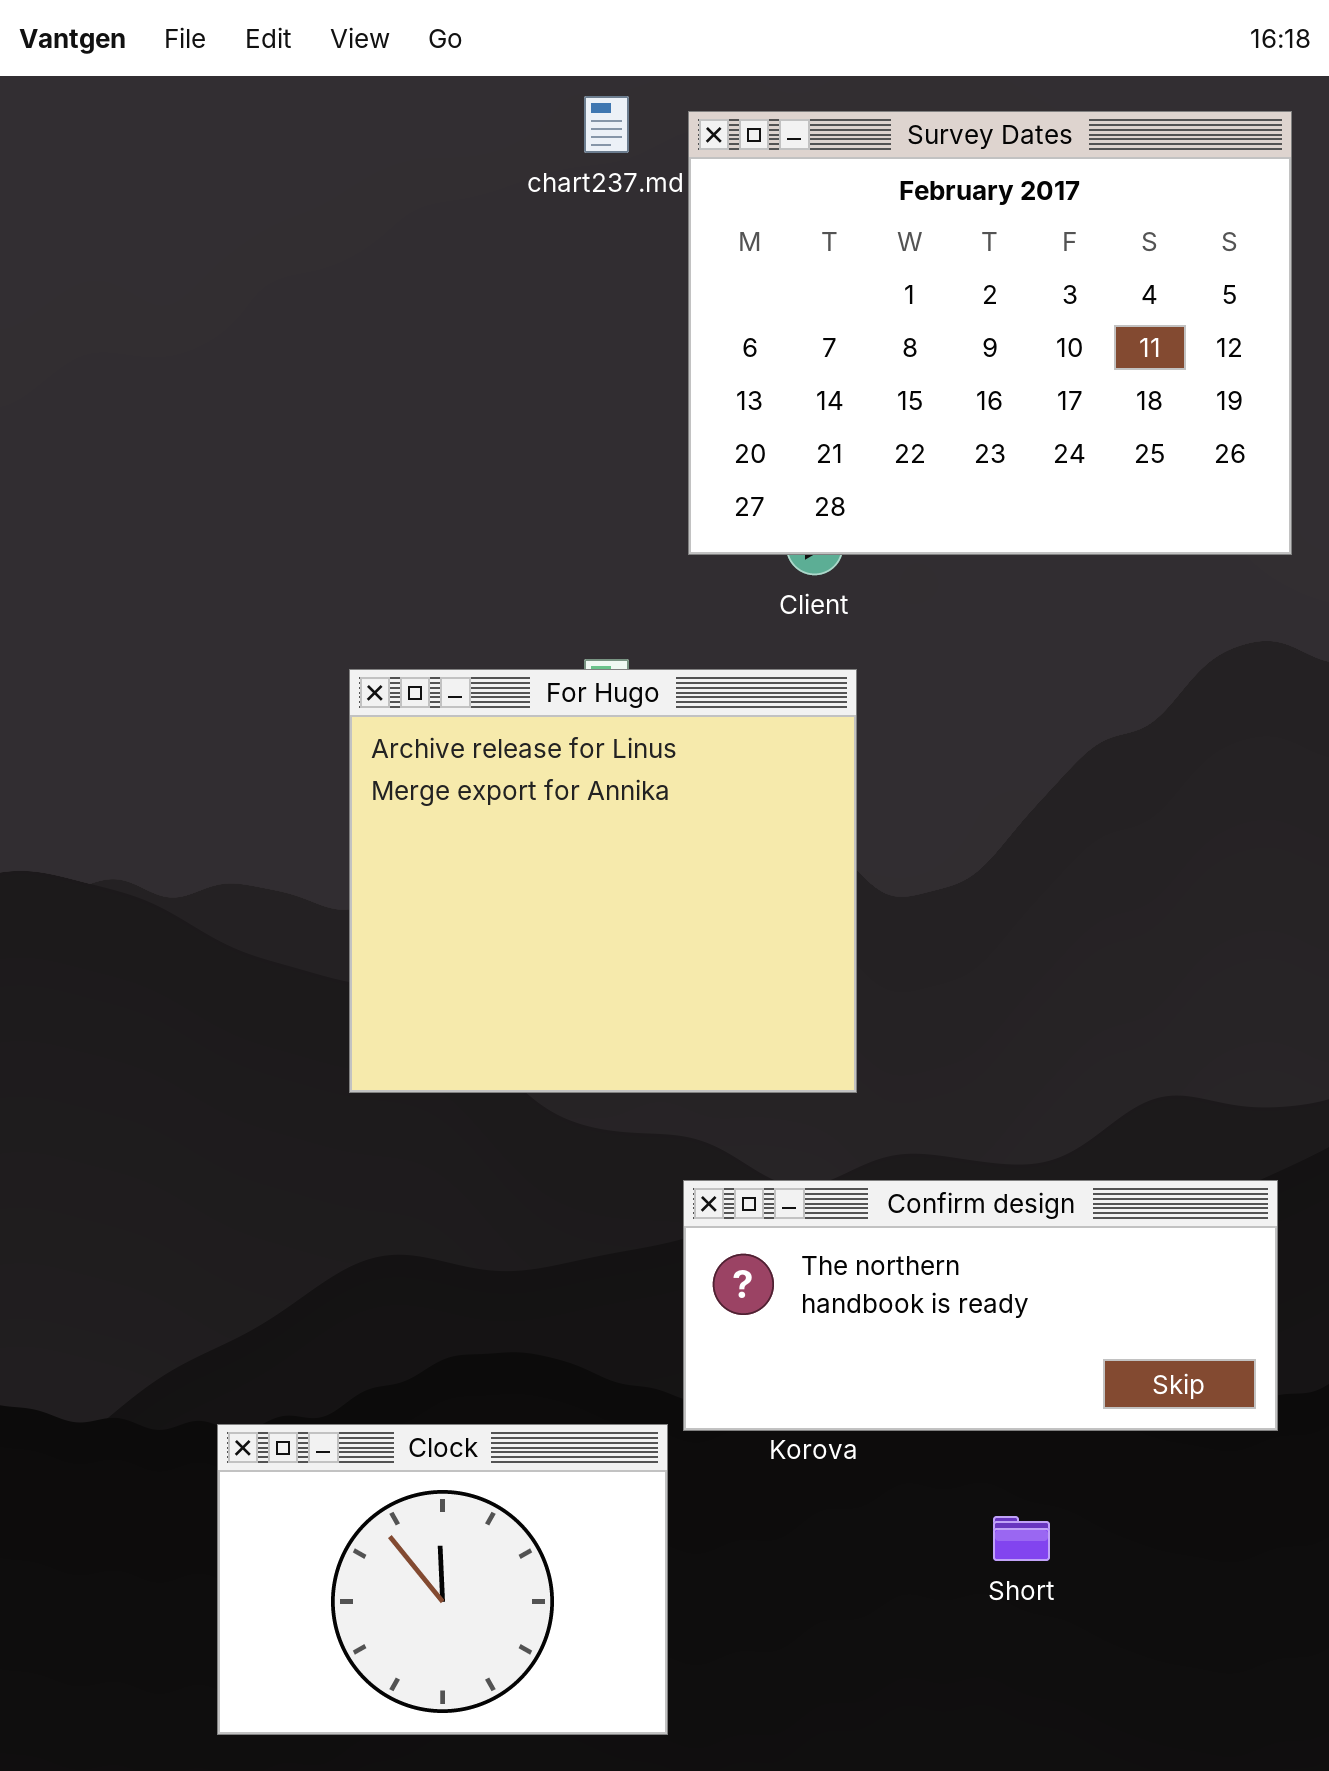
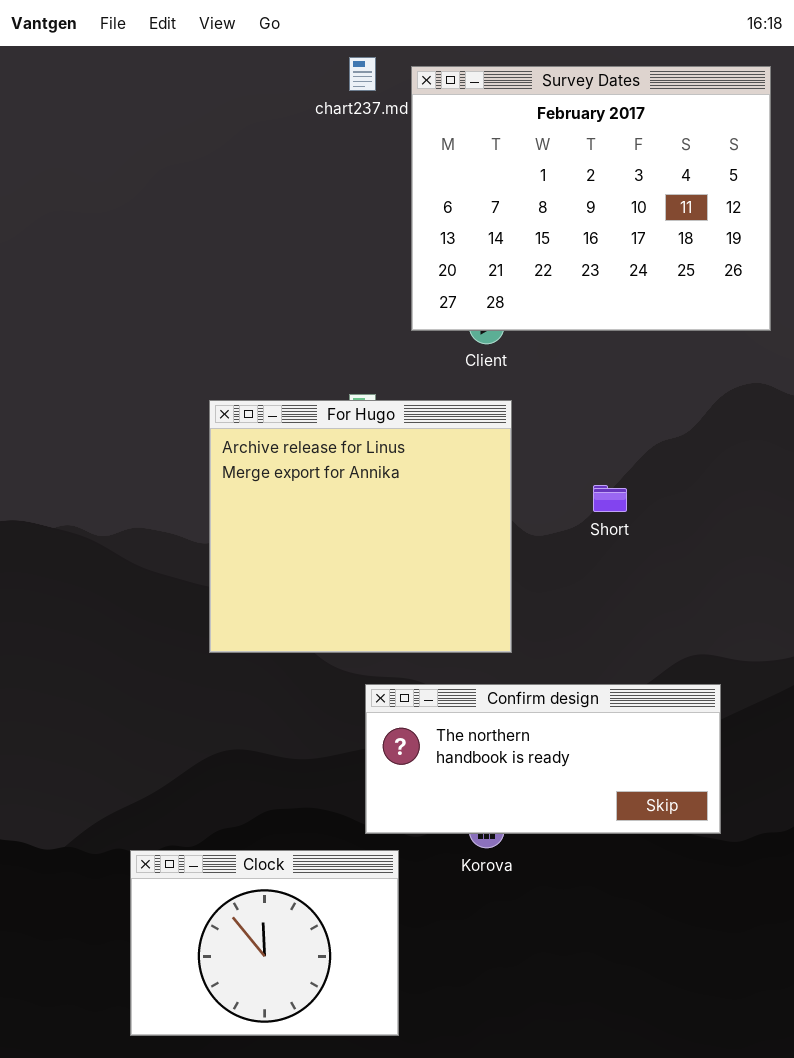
Confirm design: [683,1180,1278,1431] -> [365,684,721,834], moved
Short: [993,1516,1050,1561] -> [593,485,627,512], moved

